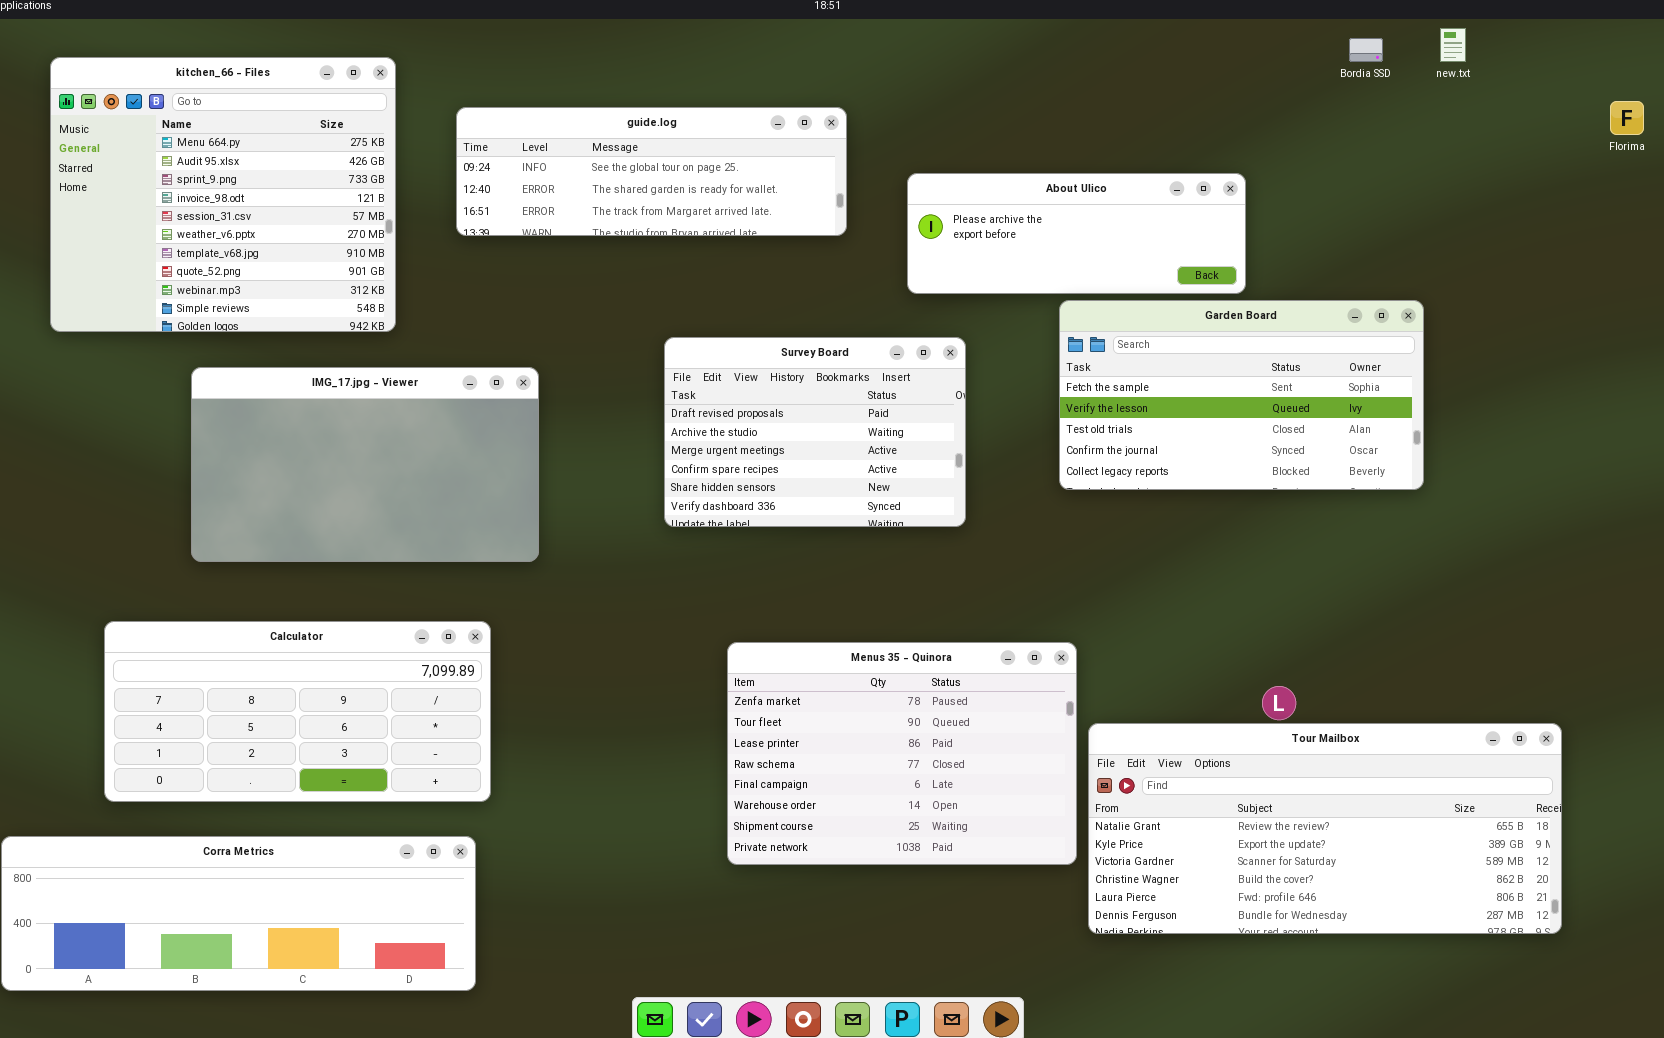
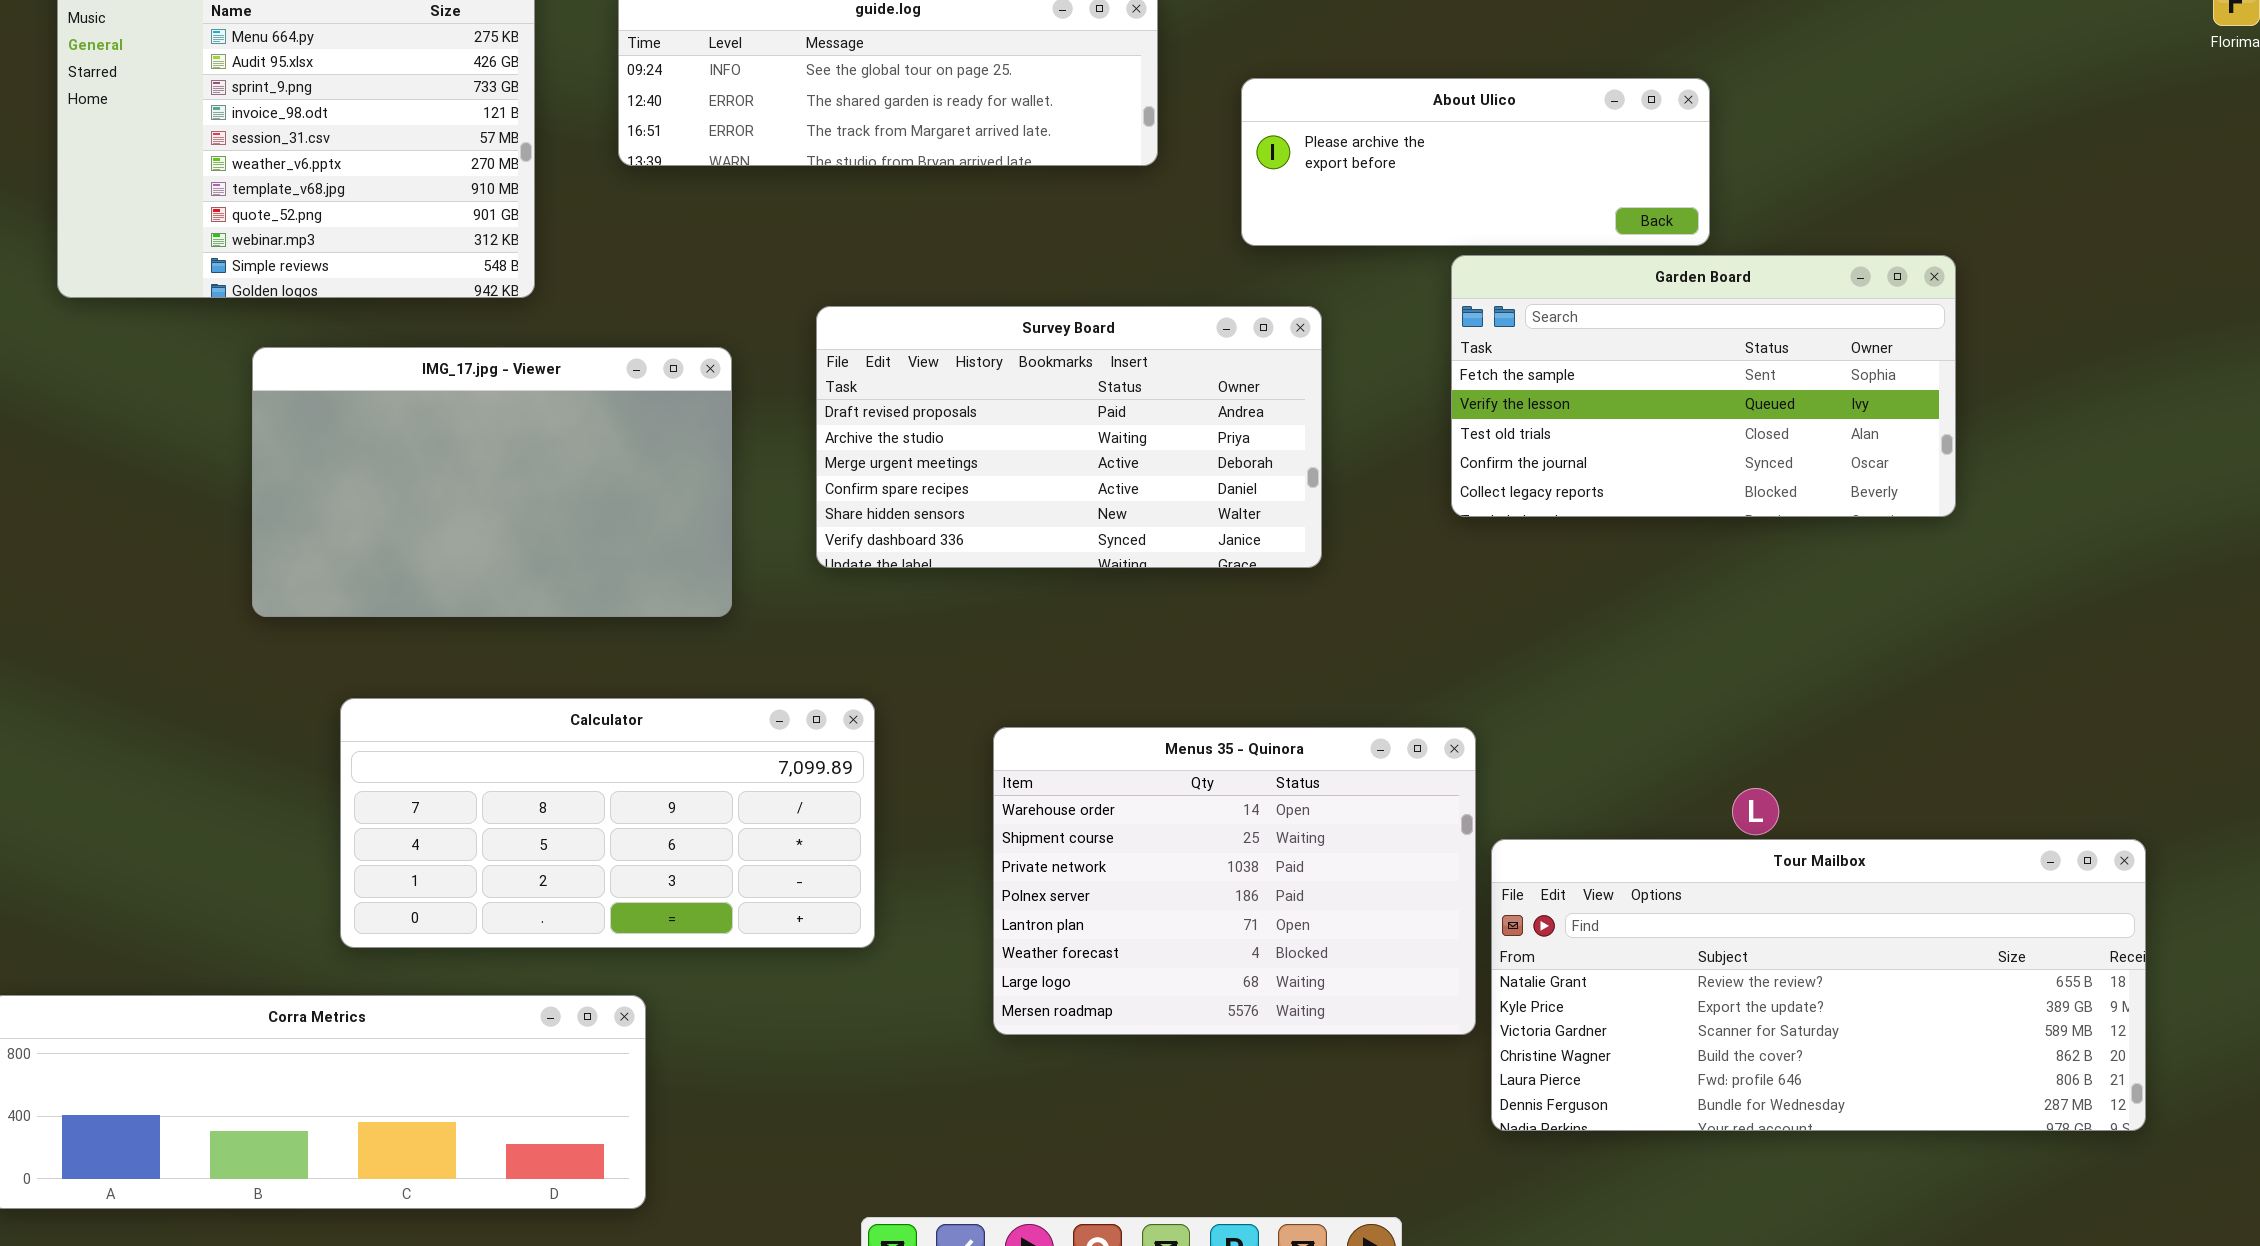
Survey Board: [664,337,966,527] -> [816,306,1322,568], resized
Calculator: [104,621,491,802] -> [340,698,875,948], moved
Menus 35 - Quinora: [727,642,1077,865] -> [993,727,1476,1035], scrolled down 5 rows

